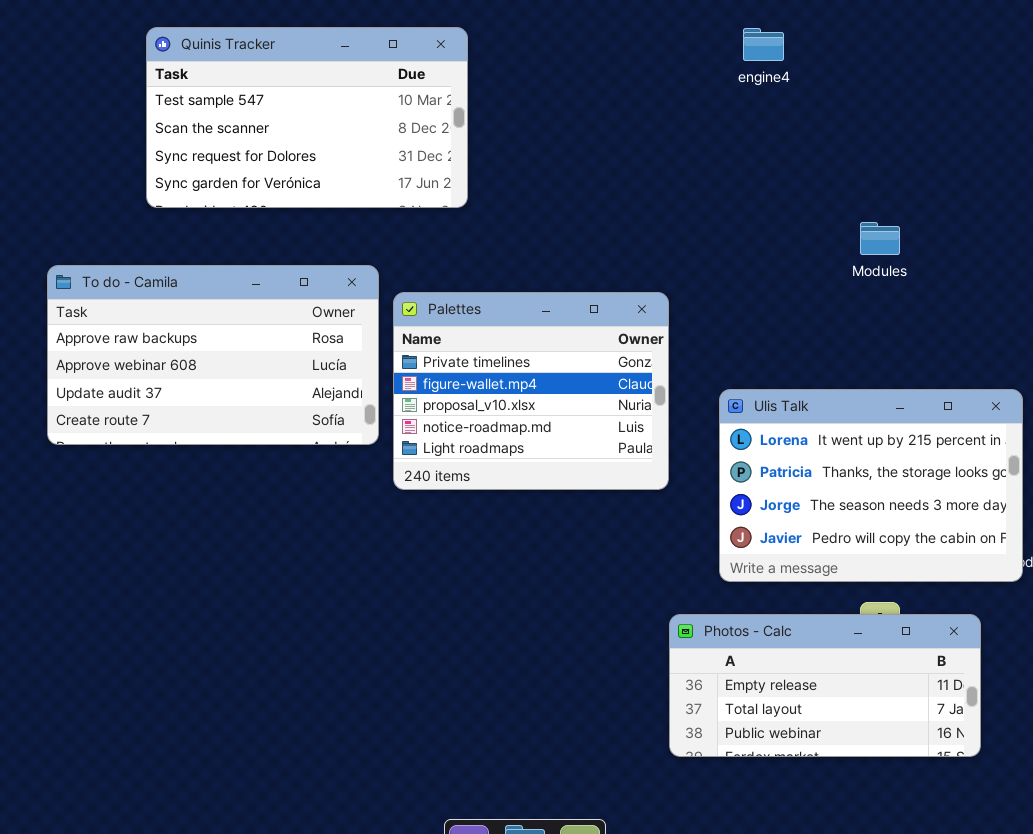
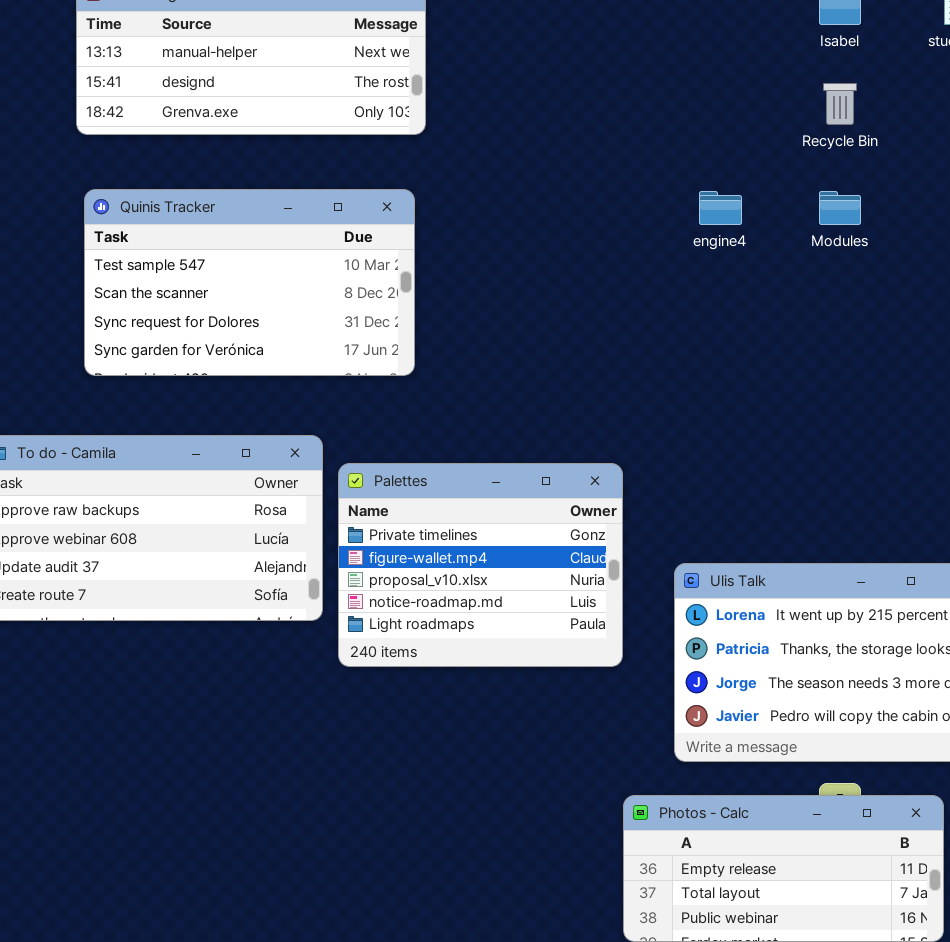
Modules: [860,222,900,255] -> [819,191,861,225], moved

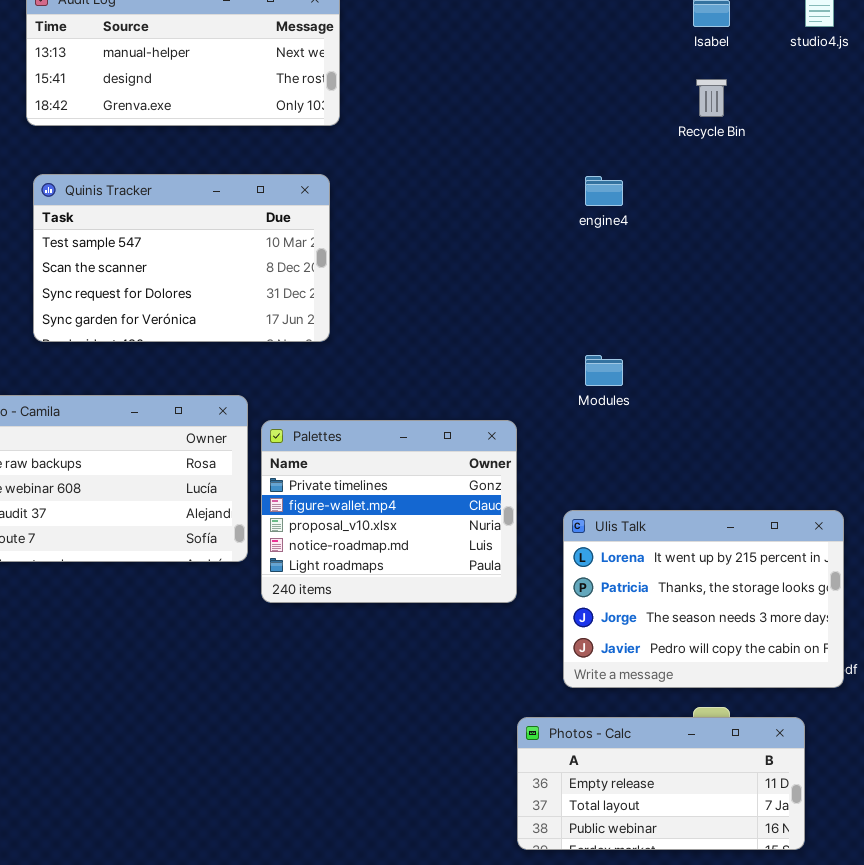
Modules: [819,191,861,225] -> [585,355,623,386], moved

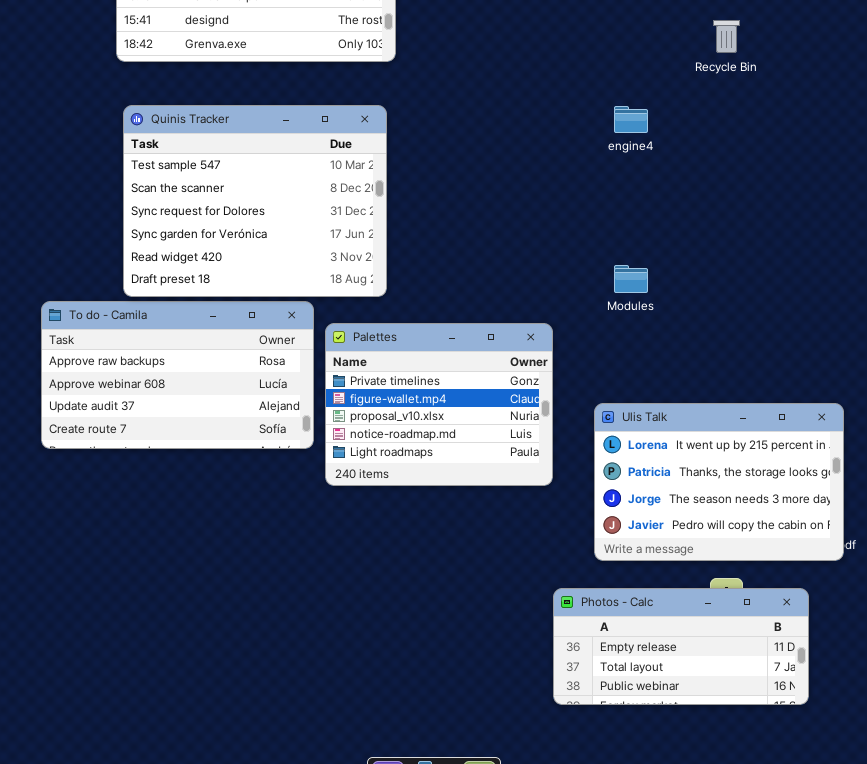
Quinis Tracker: [33,174,330,342] -> [123,105,387,297], resized

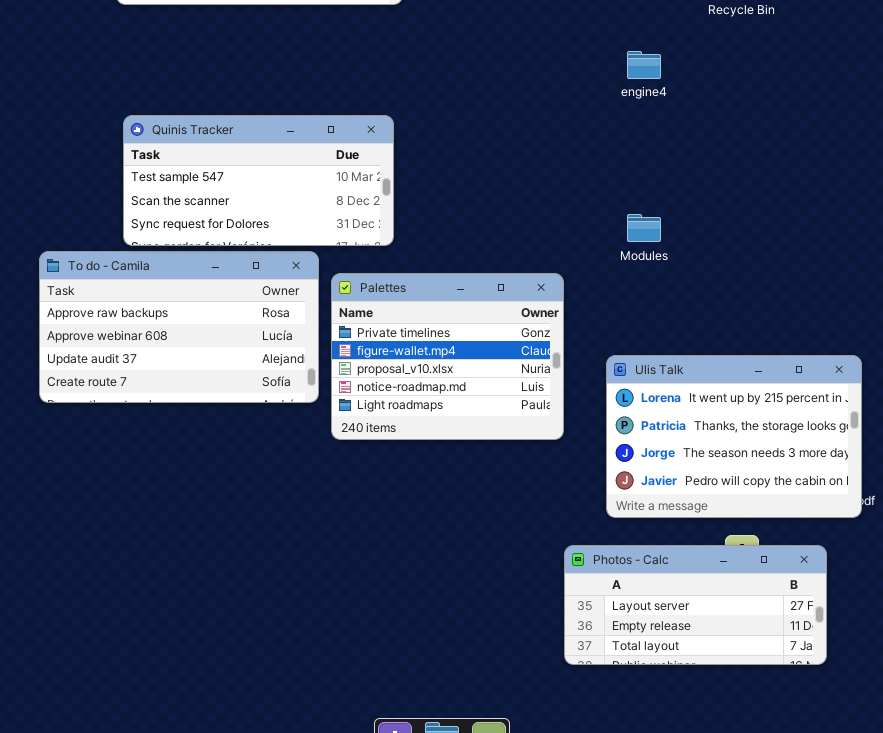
Quinis Tracker: [123,105,387,297] -> [123,115,394,246], resized
Photos - Calc: [553,588,809,705] -> [564,545,827,665], scrolled up 1 row

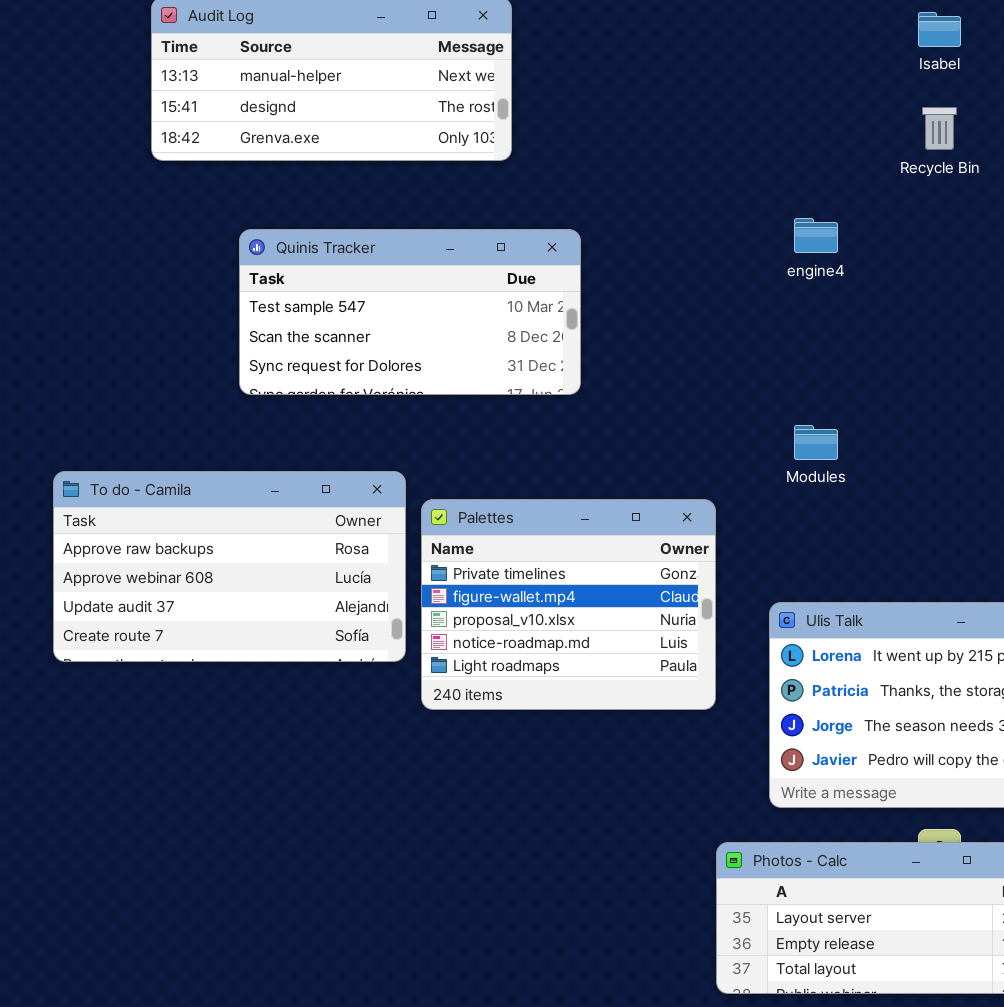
Quinis Tracker: [123,115,394,246] -> [239,229,581,395], moved

